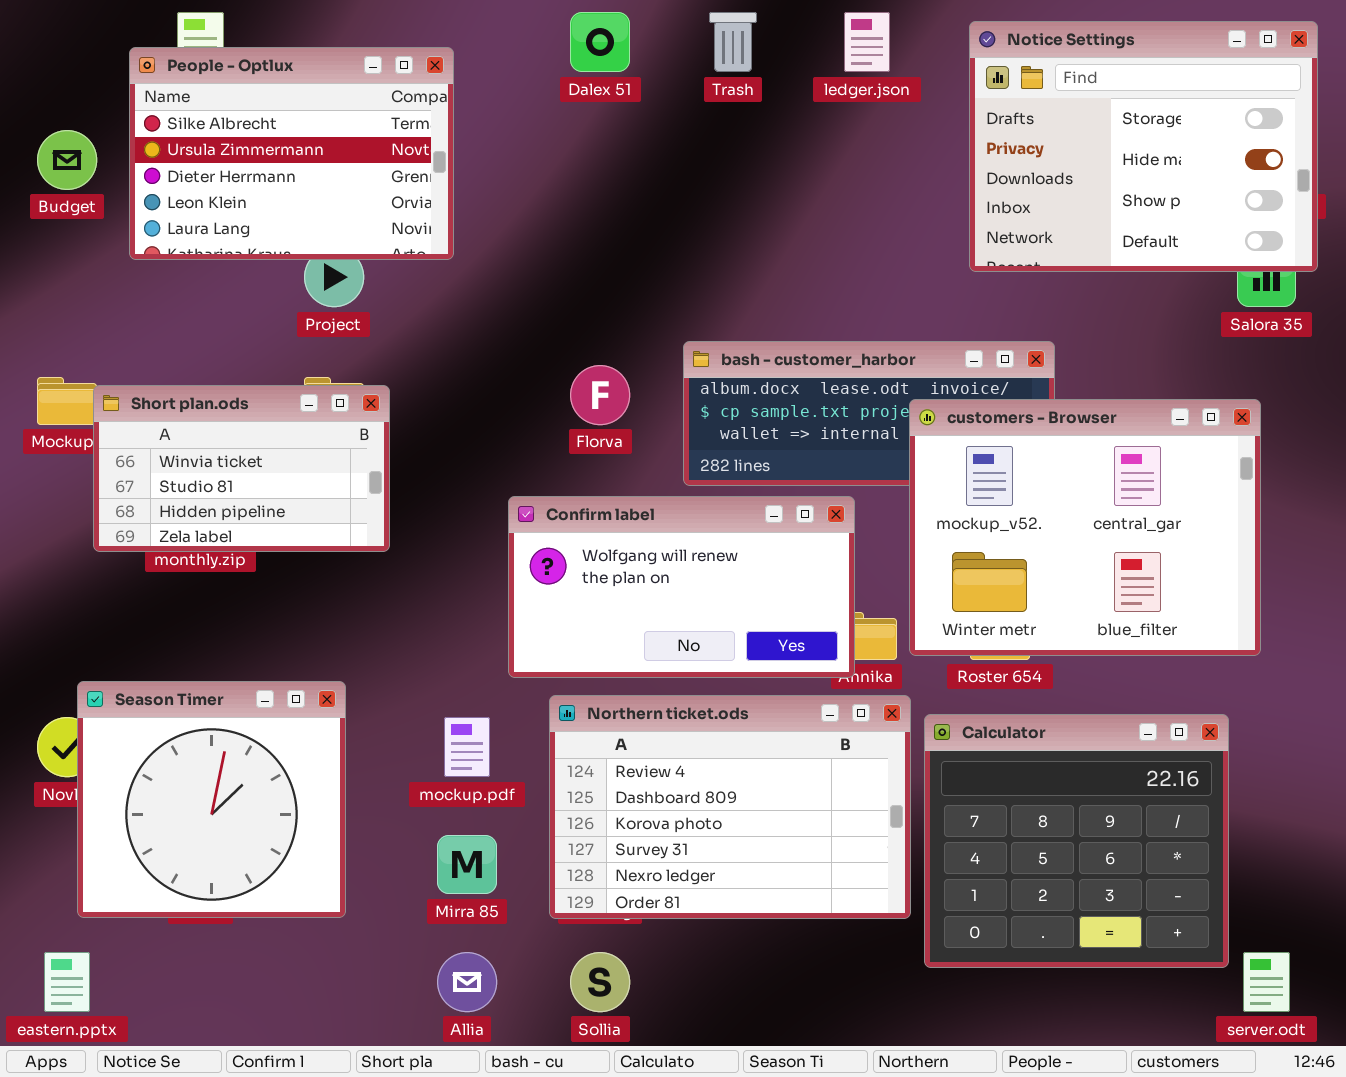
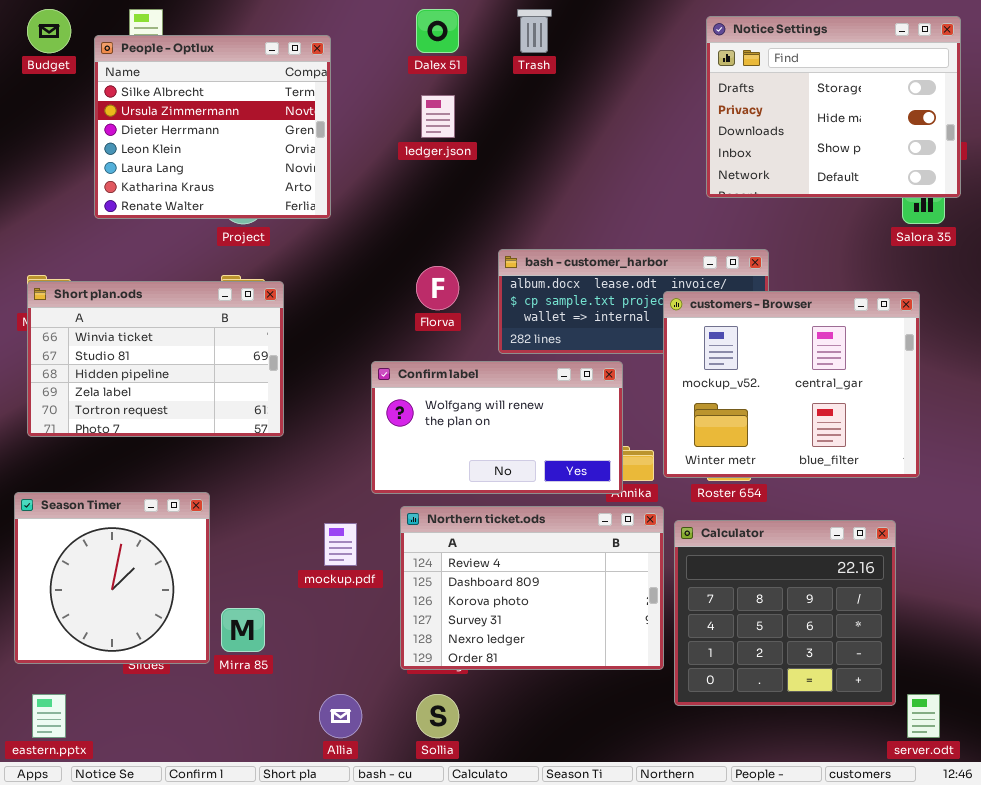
ledger.json: [844,12,890,72] -> [421,95,455,138], moved
People - Optlux: [129,47,454,260] -> [94,35,331,219], resized
Budget: [37,130,97,190] -> [27,9,71,53], moved
Short plan.ods: [93,385,390,552] -> [27,281,284,437], resized
Season Timer: [77,681,346,918] -> [14,492,210,664], moved
Mirra 85: [437,835,497,894] -> [221,608,265,652], moved

